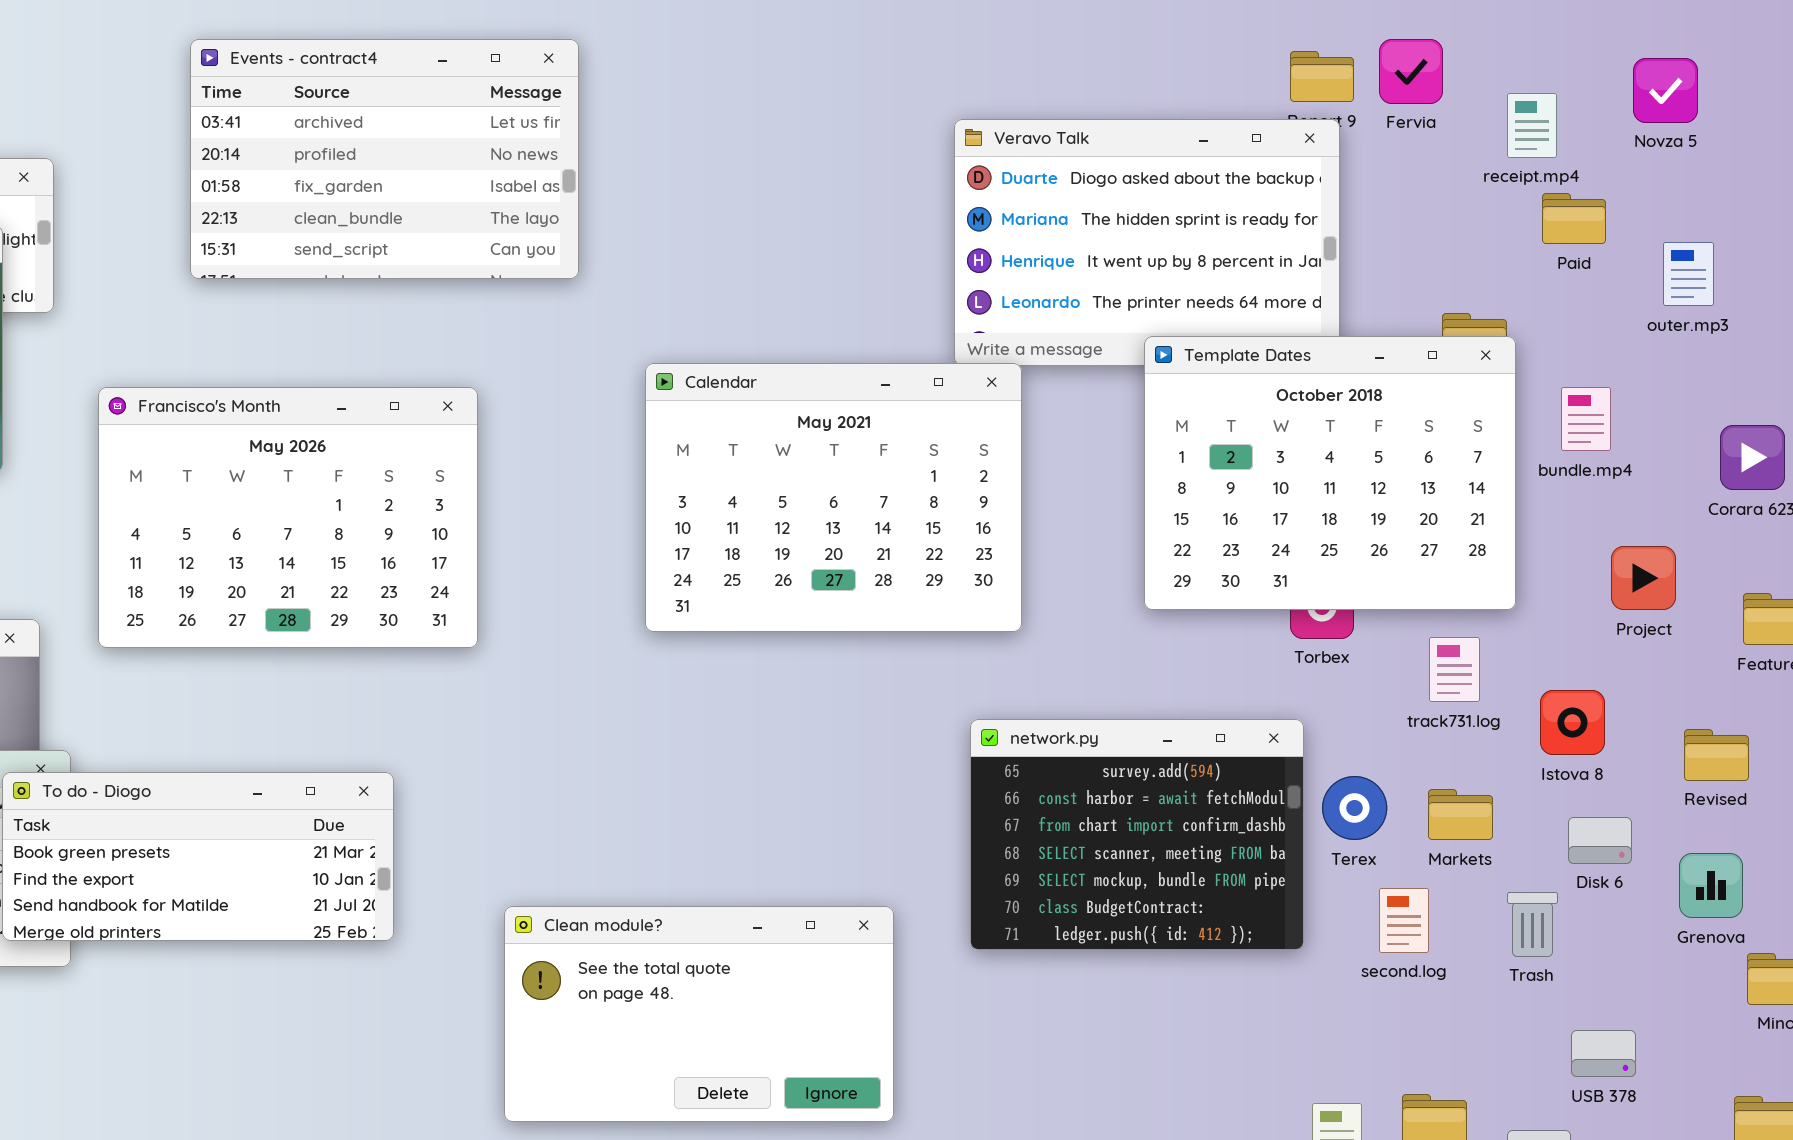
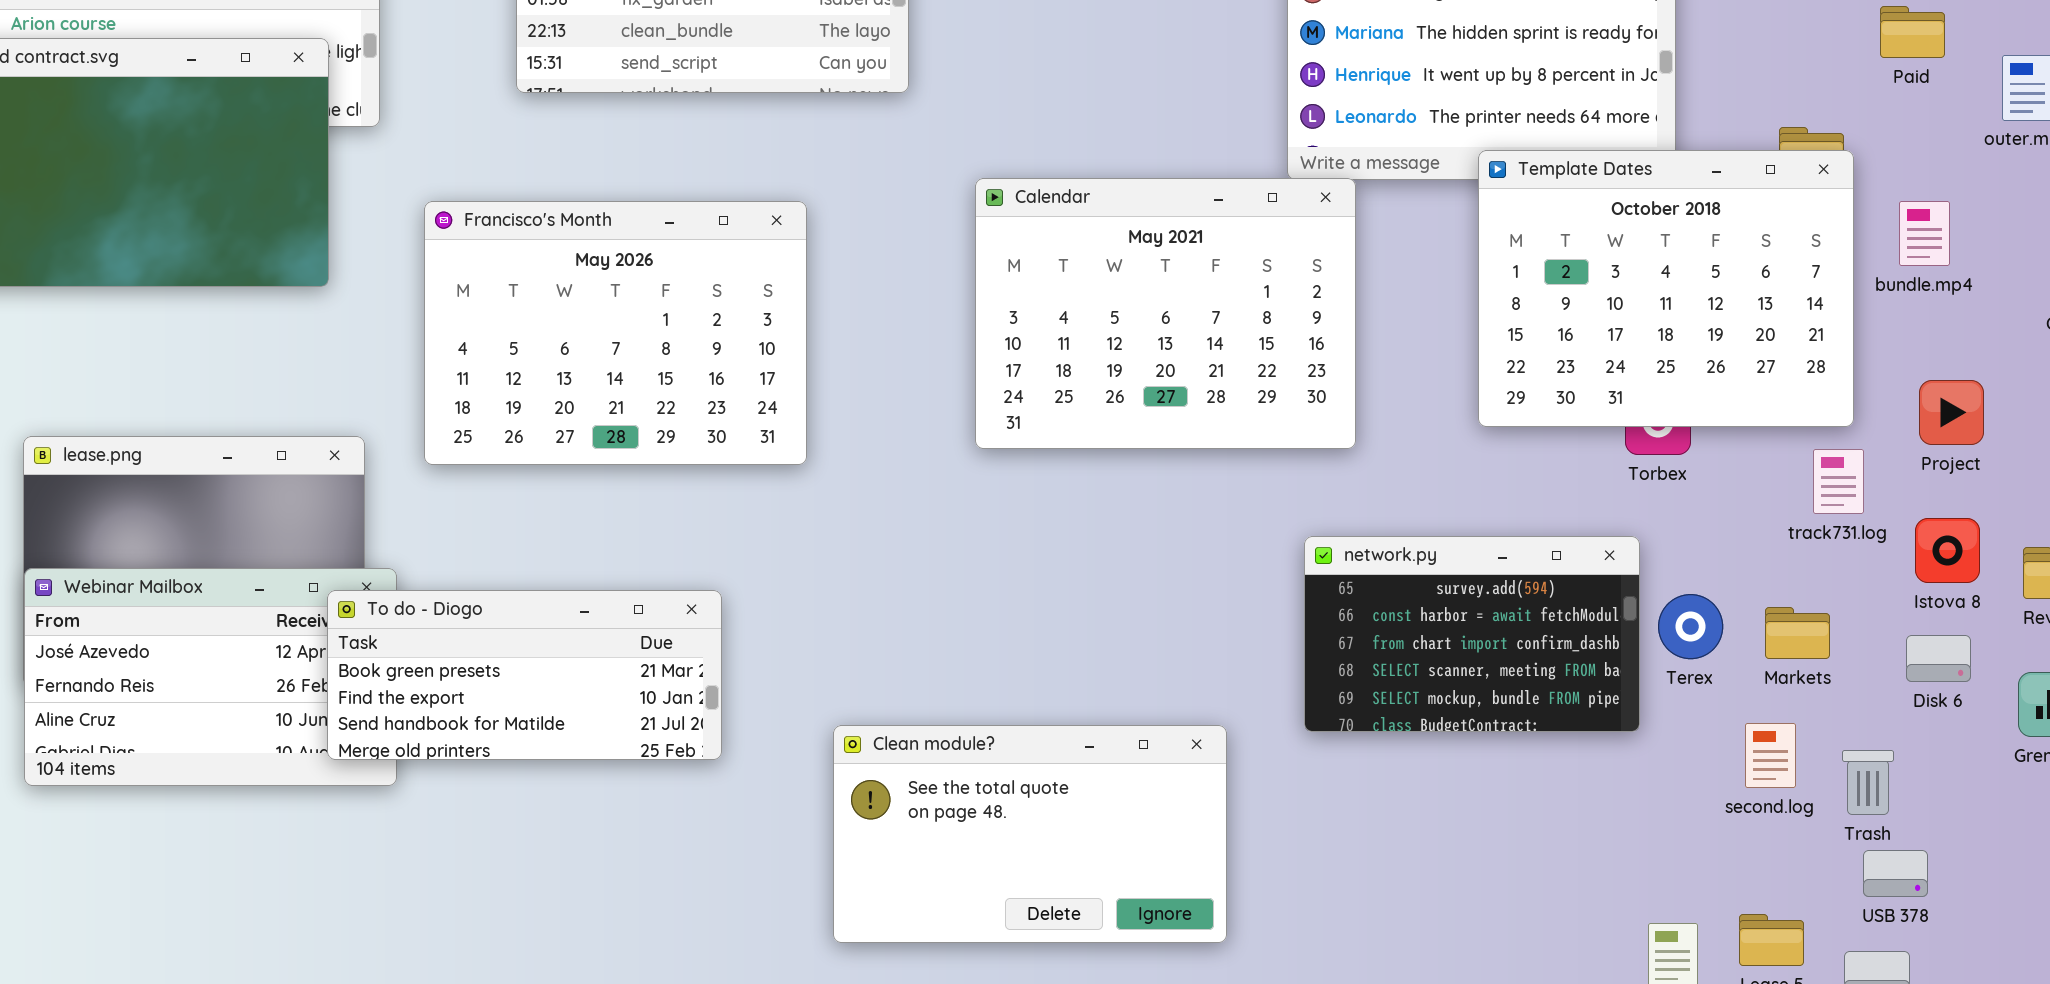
Project: [1611,546,1676,610] -> [1919,380,1984,445], moved
track731.log: [1429,637,1480,702] -> [1813,449,1864,514], moved
Istova 8: [1540,690,1605,755] -> [1915,518,1980,583], moved
network.py: [970,719,1304,950] -> [1304,536,1640,732], resized
second.log: [1379,888,1429,953] -> [1745,723,1796,788], moved
Trash: [1507,892,1558,957] -> [1842,750,1894,815], moved
USB 378: [1571,1030,1636,1077] -> [1863,850,1928,897], moved

